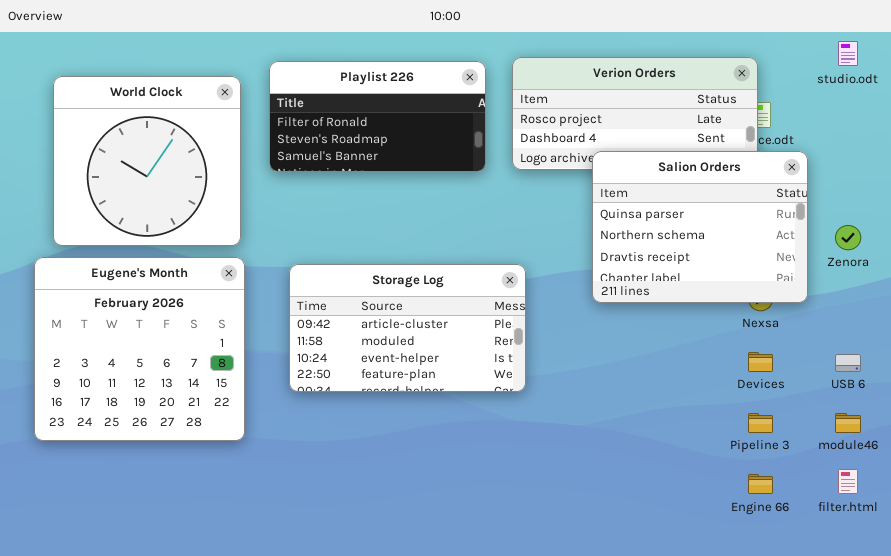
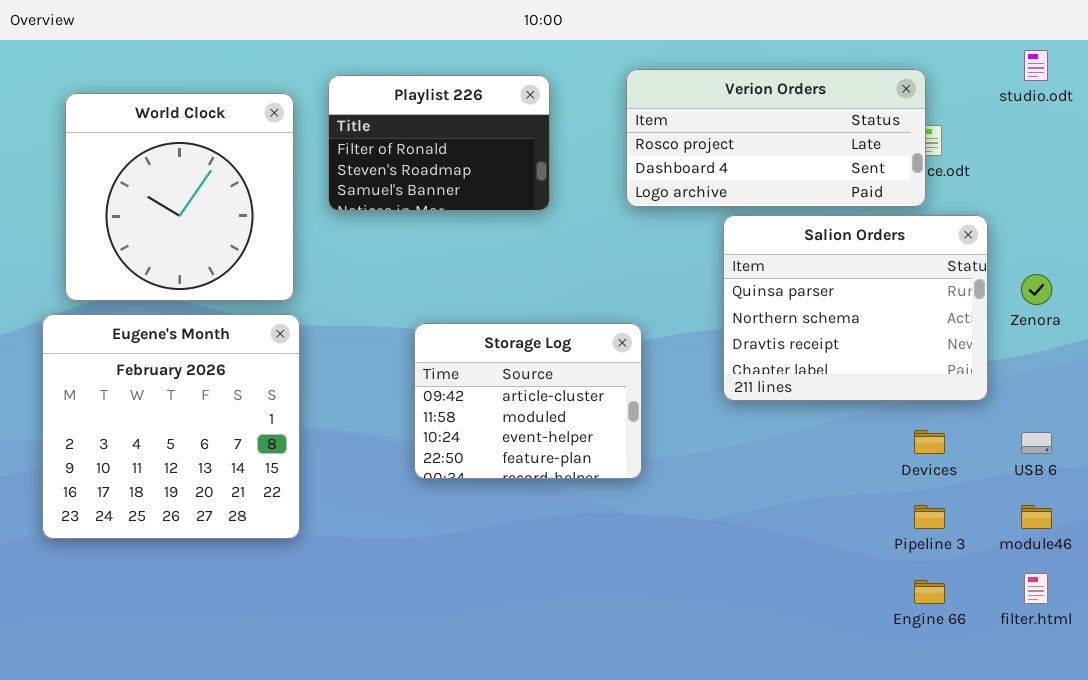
Playlist 226: [269,61,486,172] -> [328,75,550,211], resized
Salion Orders: [592,151,808,303] -> [723,215,988,401], moved
Storage Log: [289,264,526,392] -> [414,323,642,479], resized

